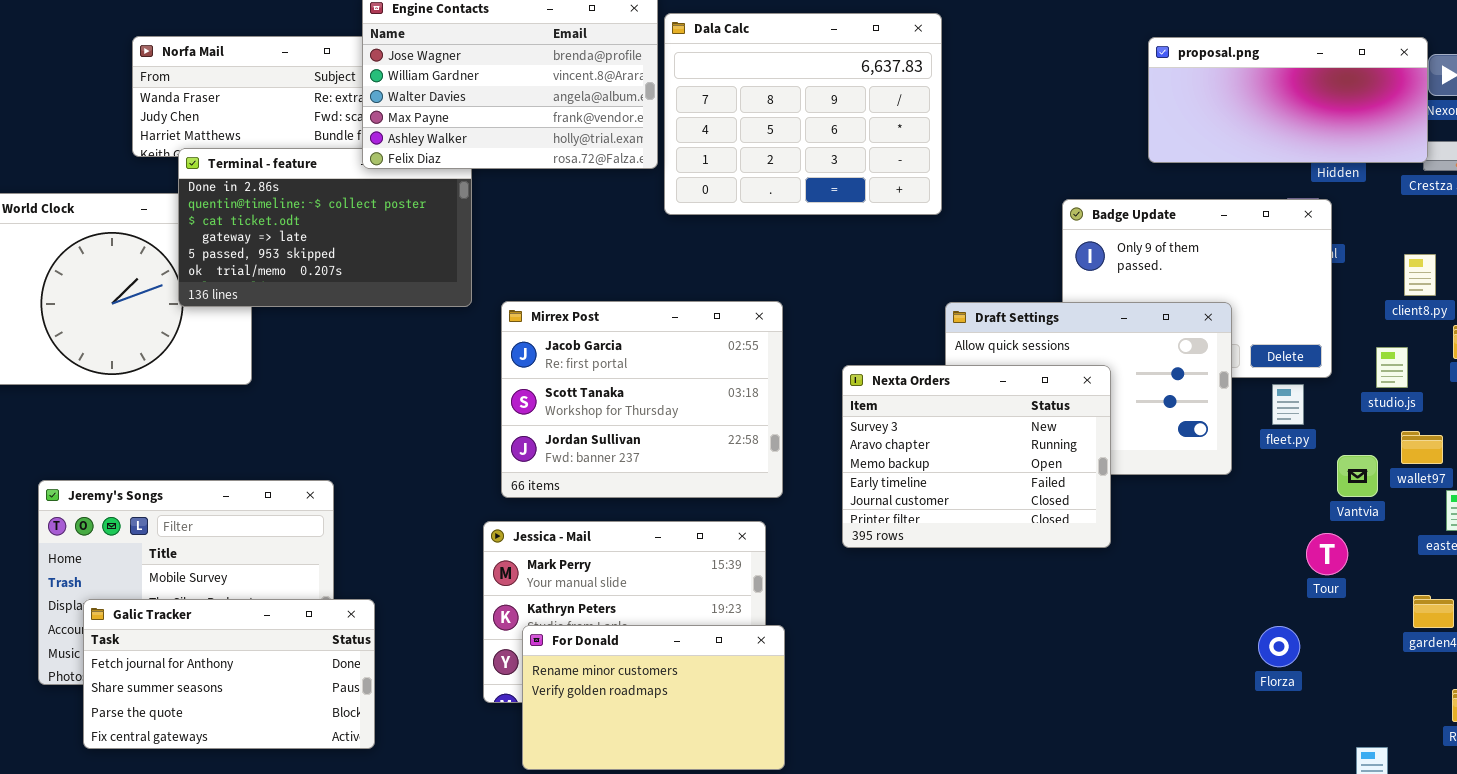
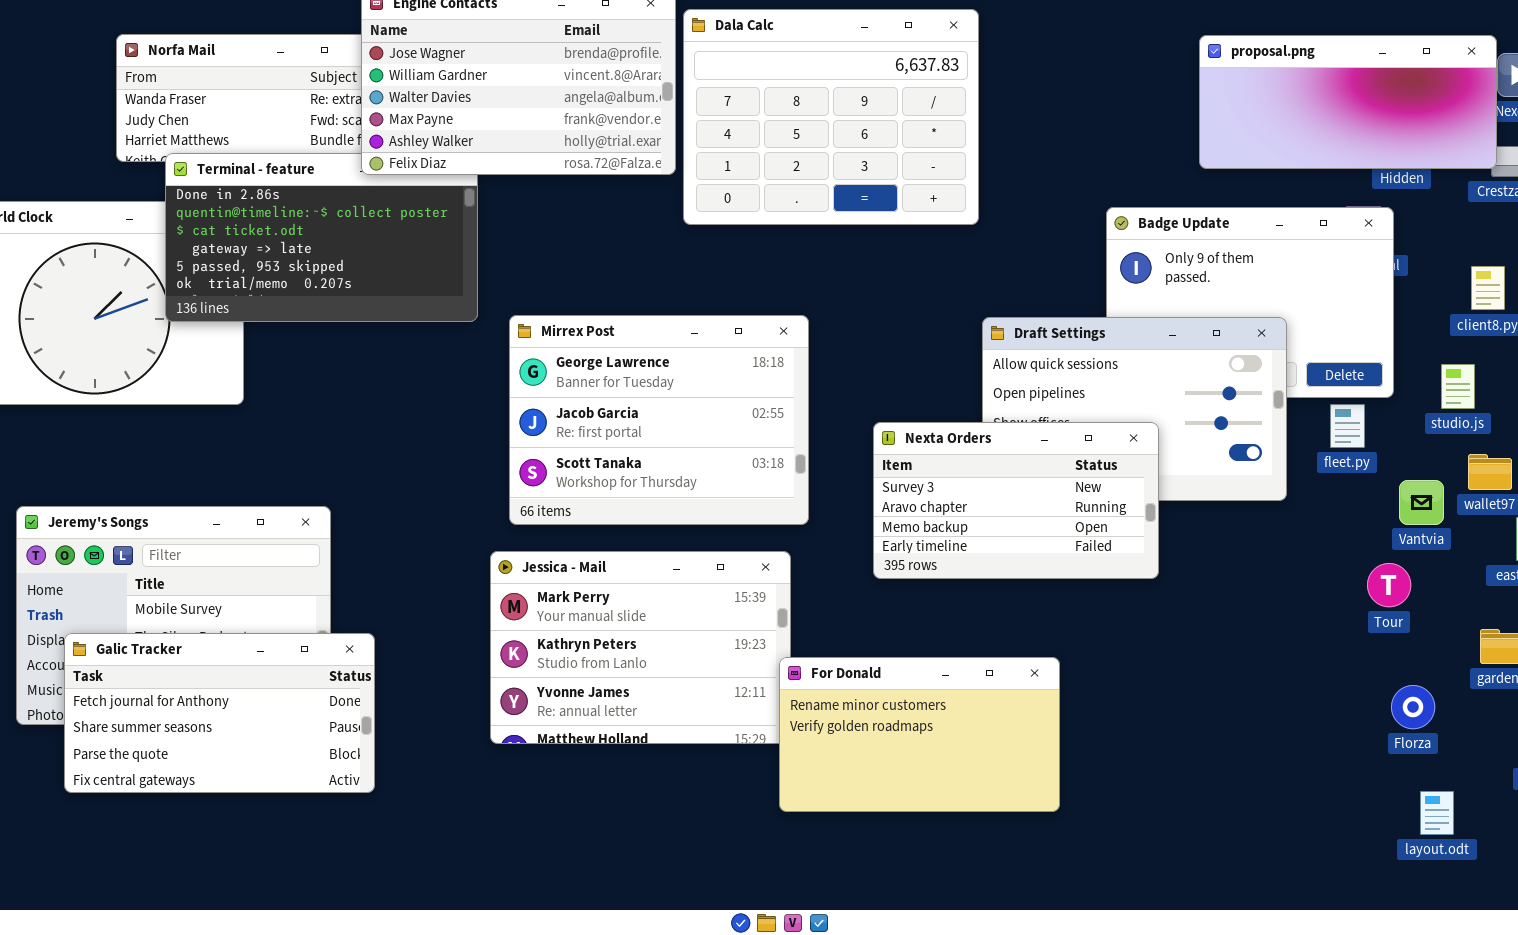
Mirrex Post: [501,301,783,498] -> [509,315,809,525], scrolled up 1 row
Nexta Orders: [842,365,1111,548] -> [873,422,1159,579], resized
For Donald: [522,625,785,770] -> [779,657,1060,812], moved
Florza: [1258,626,1300,667] -> [1391,685,1435,729], moved

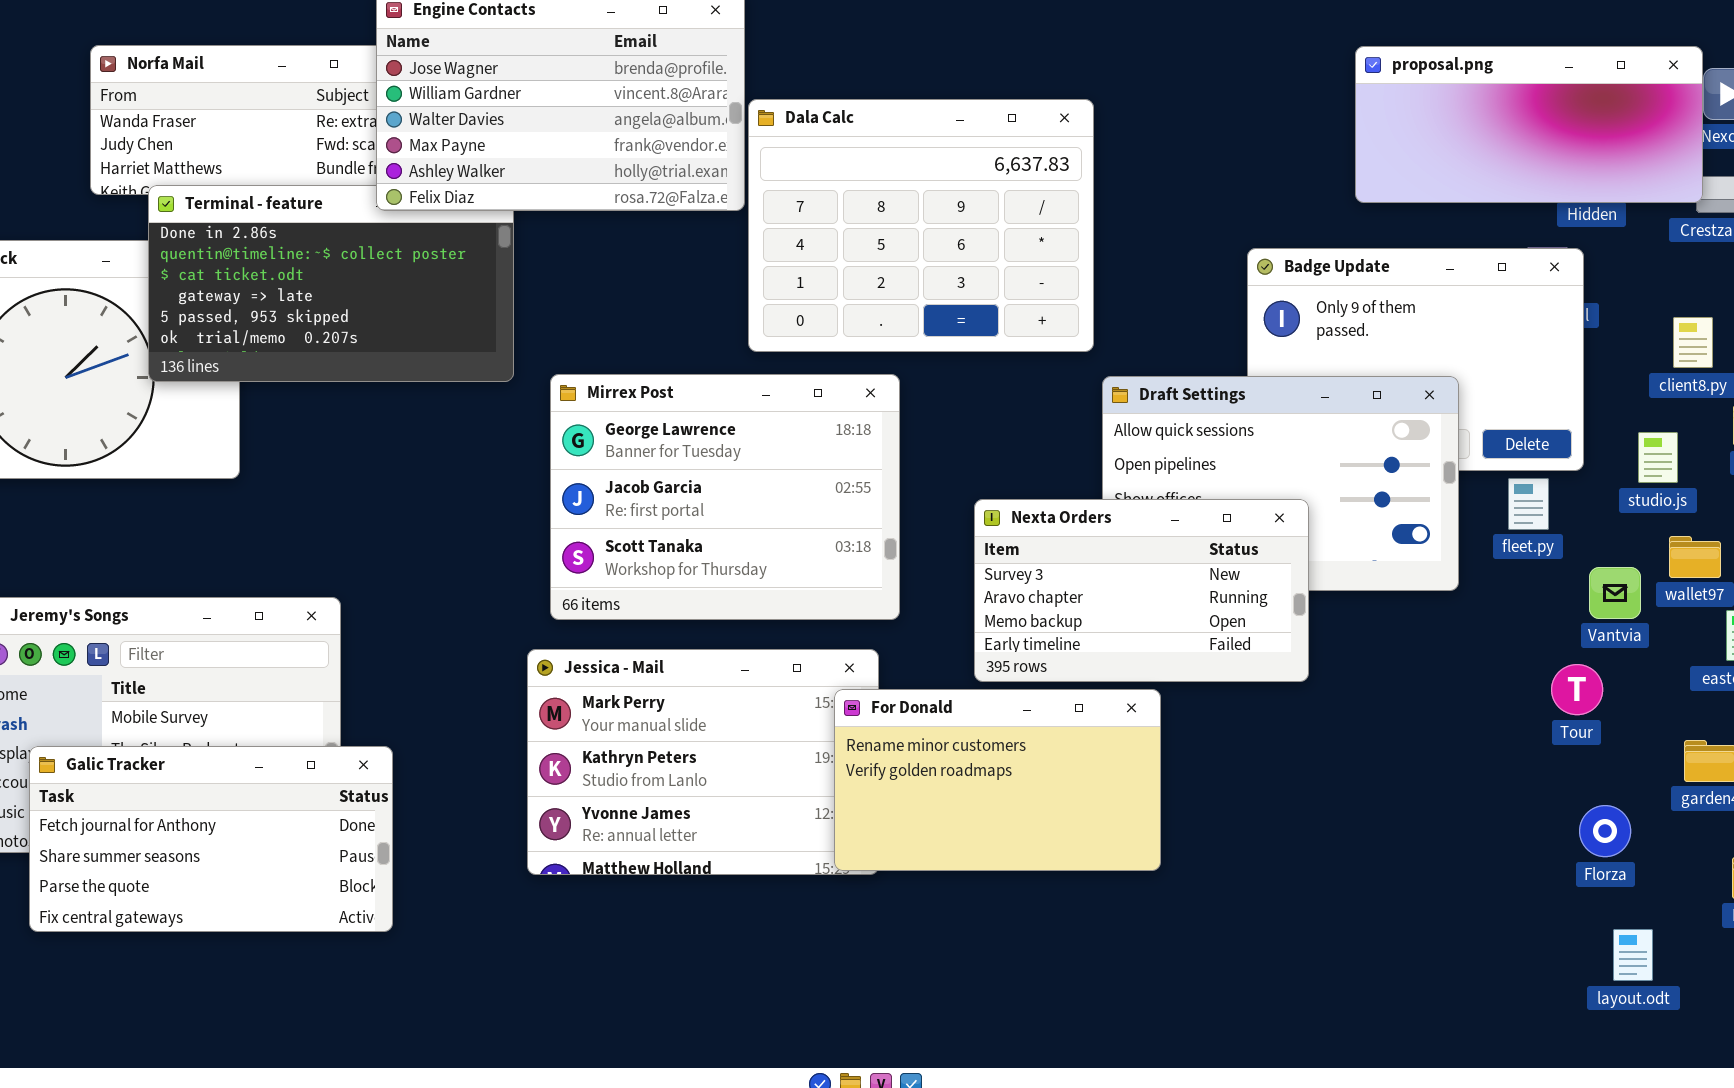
Dala Calc: [683,9,979,225] -> [748,99,1094,352], moved
For Donald: [779,657,1060,812] -> [834,689,1161,871], moved

